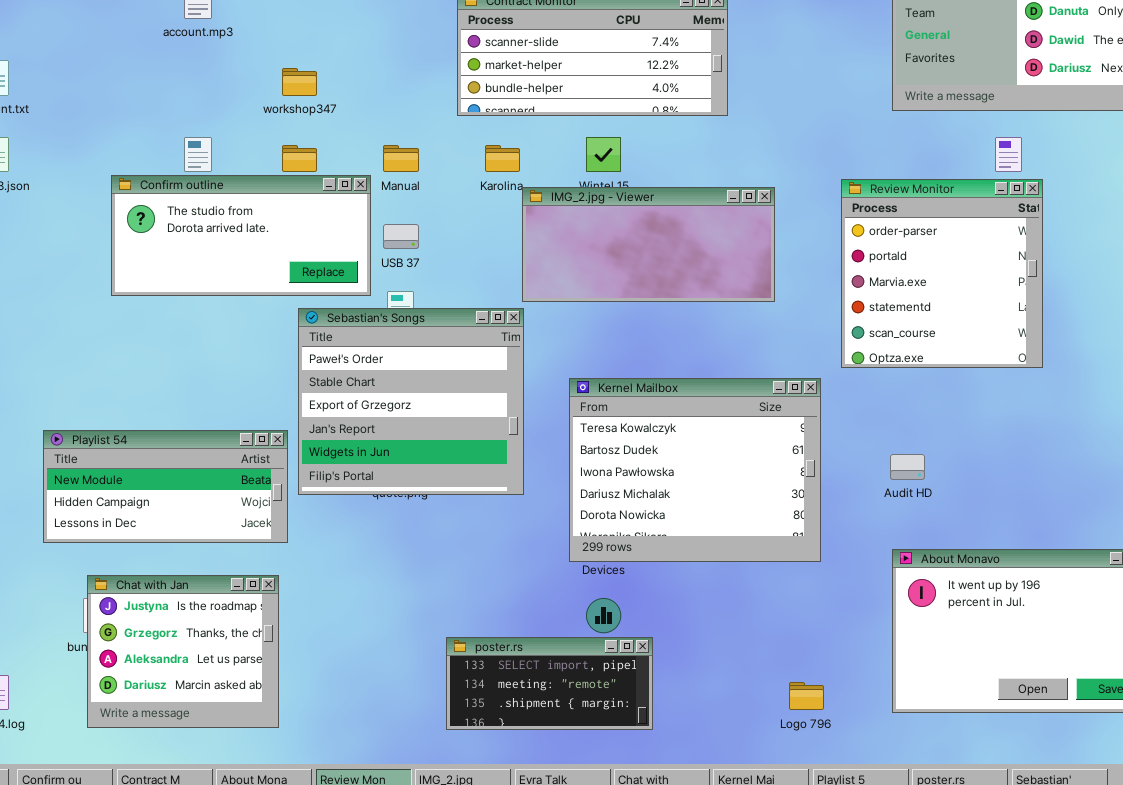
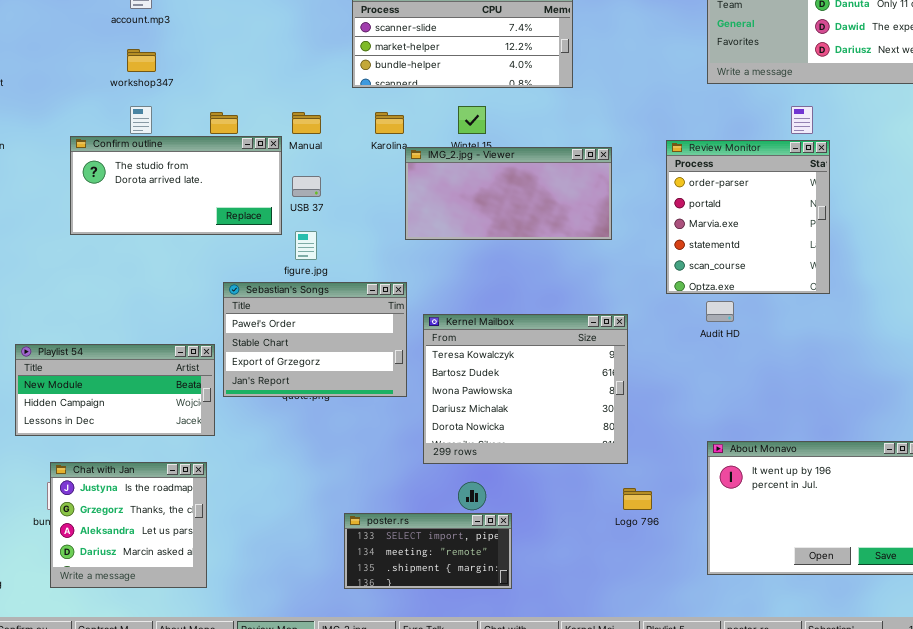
workshop347: [282,68,317,96] -> [127,49,156,72], moved
Sebastian's Songs: [298,308,524,495] -> [223,282,407,397], resized
Kernel Mailbox: [569,378,821,562] -> [423,314,628,464], moved
Audit HD: [890,454,925,480] -> [706,301,734,322], moved
Logo 796: [789,682,824,710] -> [623,488,652,510], moved

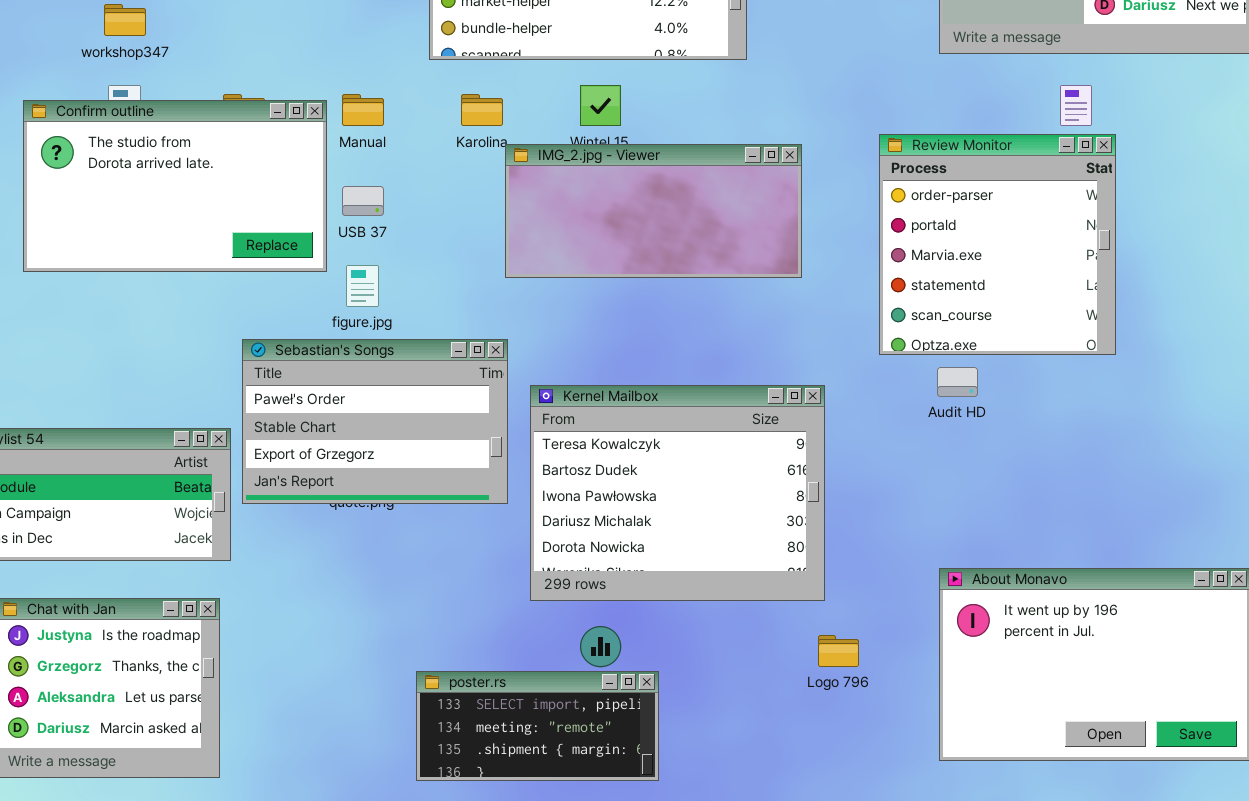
Confirm outline: [70,136,282,235] -> [23,100,327,272], resized

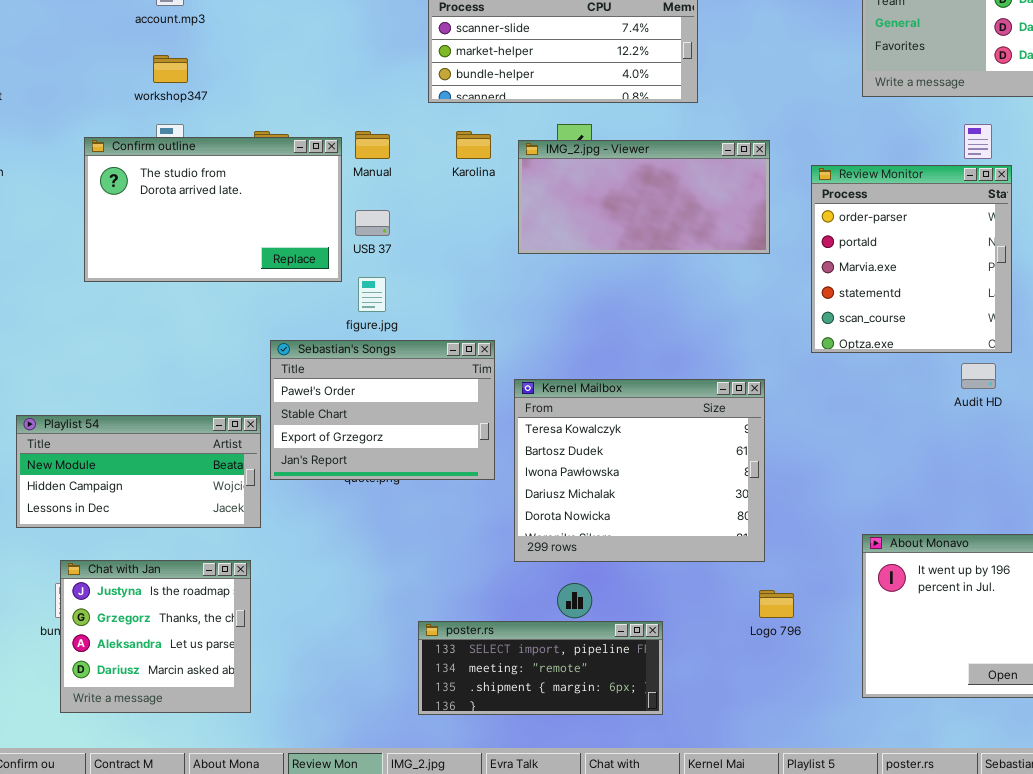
IMG_2.jpg - Viewer: [505,144,802,278] -> [518,140,770,254], moved
Audit HD: [937,367,978,397] -> [961,363,996,389], moved
poster.rs: [416,671,659,781] -> [418,621,663,715], resized

